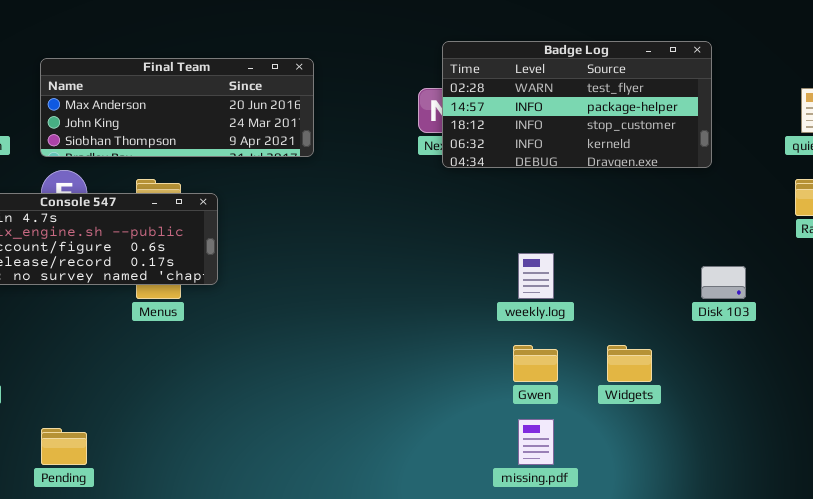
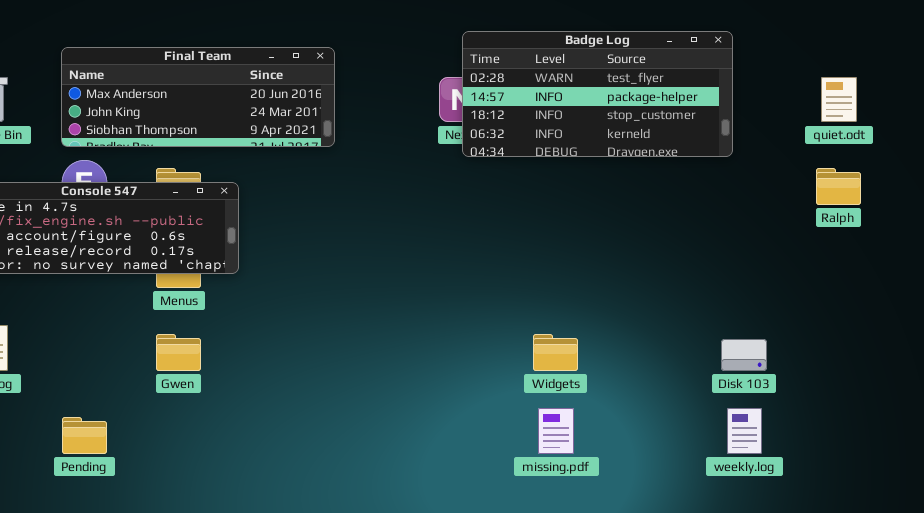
weekly.log: [518,253,554,299] -> [727,408,762,454], moved
Disk 103: [701,266,746,299] -> [721,339,767,371], moved
Gwen: [513,345,558,382] -> [156,334,201,371], moved
Widgets: [607,345,652,382] -> [533,334,578,371], moved

